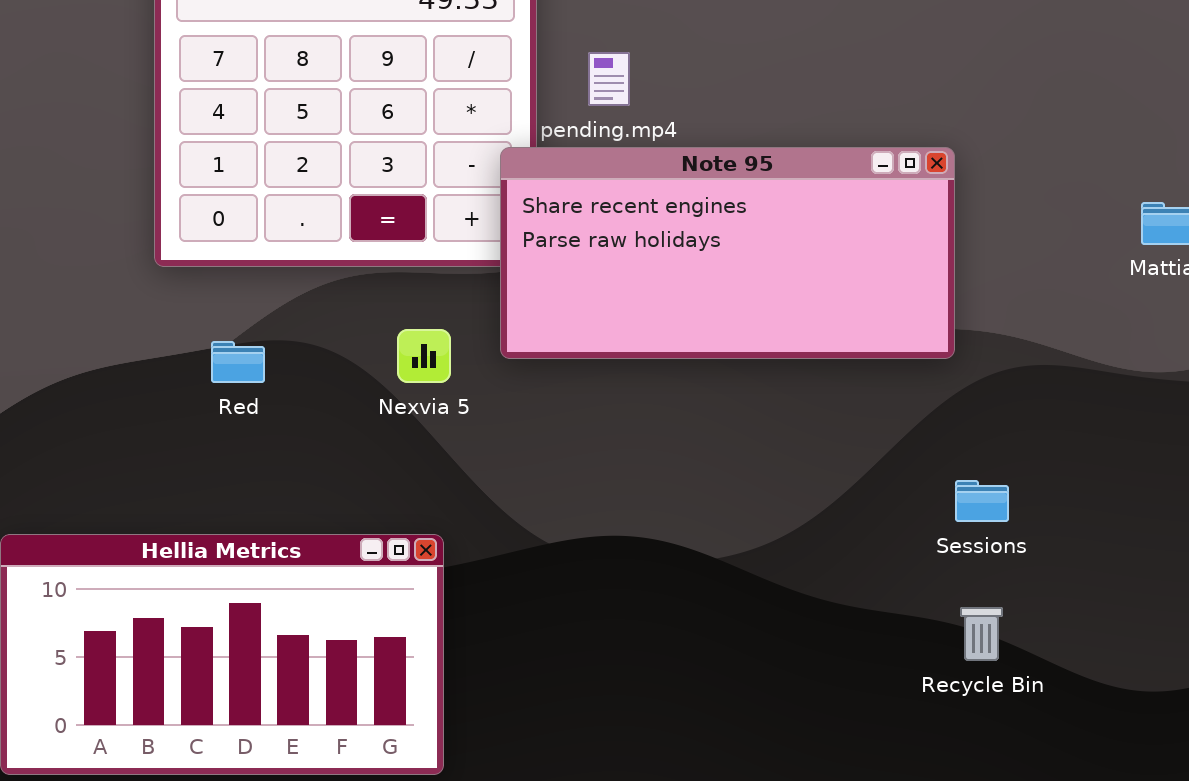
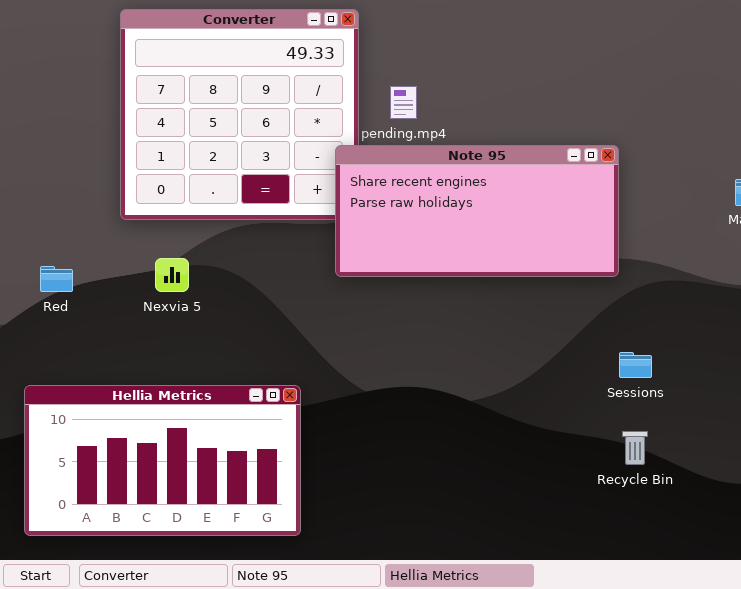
Nexvia 5: [397,329,451,383] -> [155,258,189,292], moved
Red: [211,341,265,383] -> [40,266,73,292], moved

